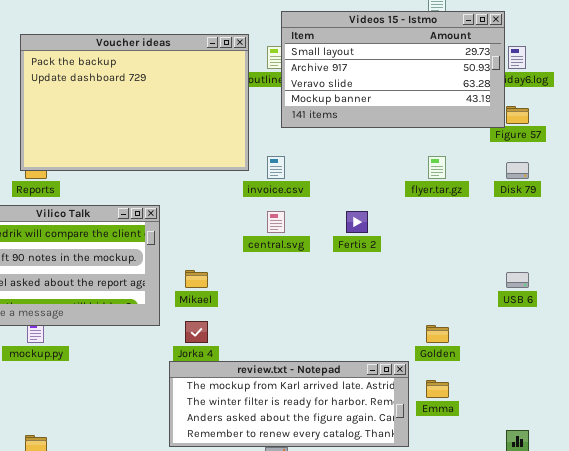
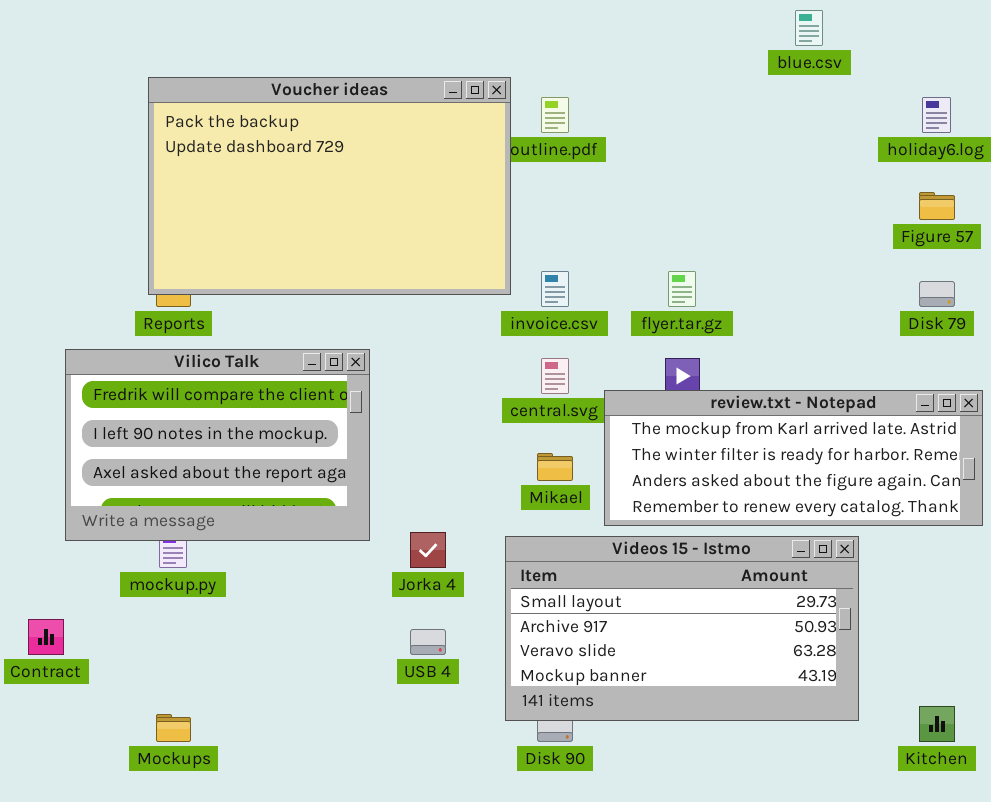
Videos 15 - Istmo: [281,11,505,128] -> [505,536,859,721], moved
flyer.tar.gz: [428,156,446,179] -> [668,271,696,307], moved
Mikael: [185,270,208,288] -> [537,453,573,481], moved
review.txt - Notepad: [169,361,409,447] -> [604,390,983,526], moved

